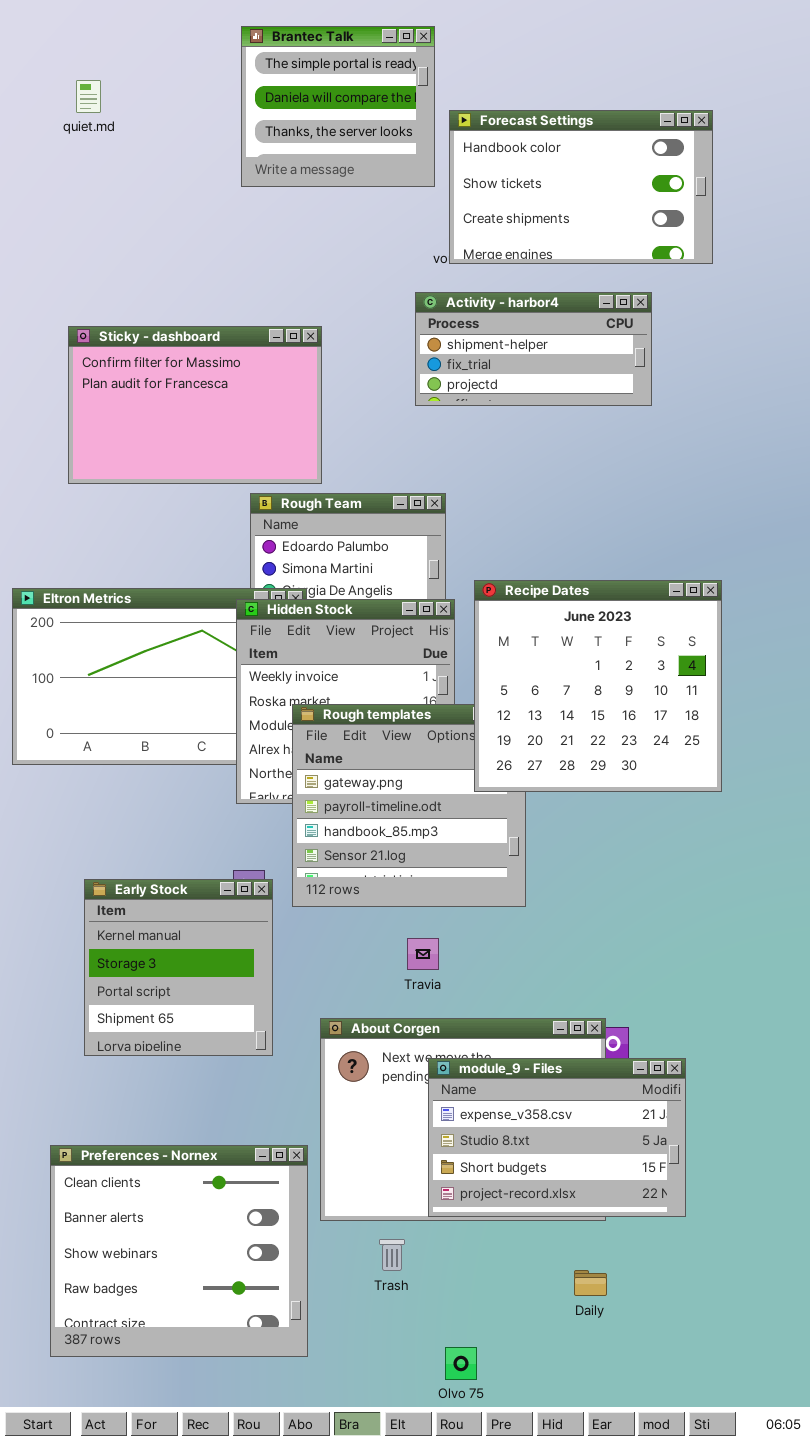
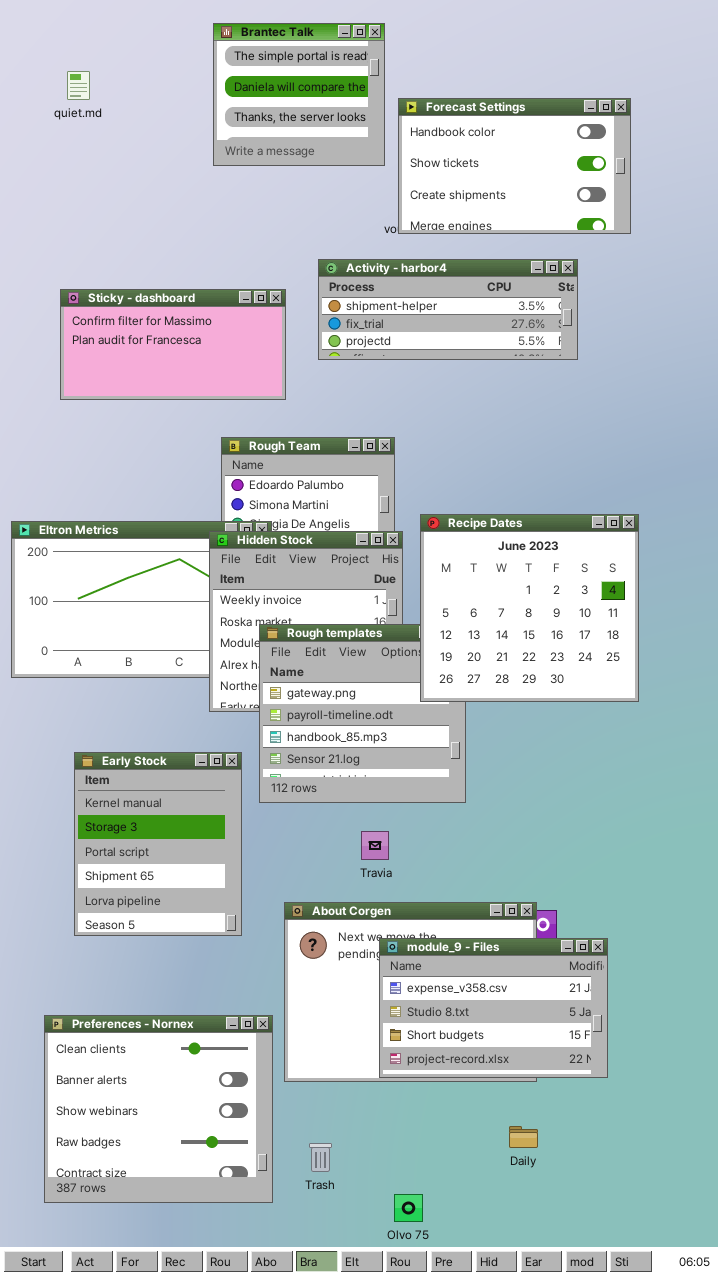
Activity - harbor4: [415,292,652,406] -> [318,259,578,360], resized
Sticky - dashboard: [68,326,322,484] -> [60,289,286,400], resized
Early Stock: [84,879,273,1056] -> [74,752,242,936], resized
Trash: [379,1239,405,1271] -> [309,1143,332,1172], moved

